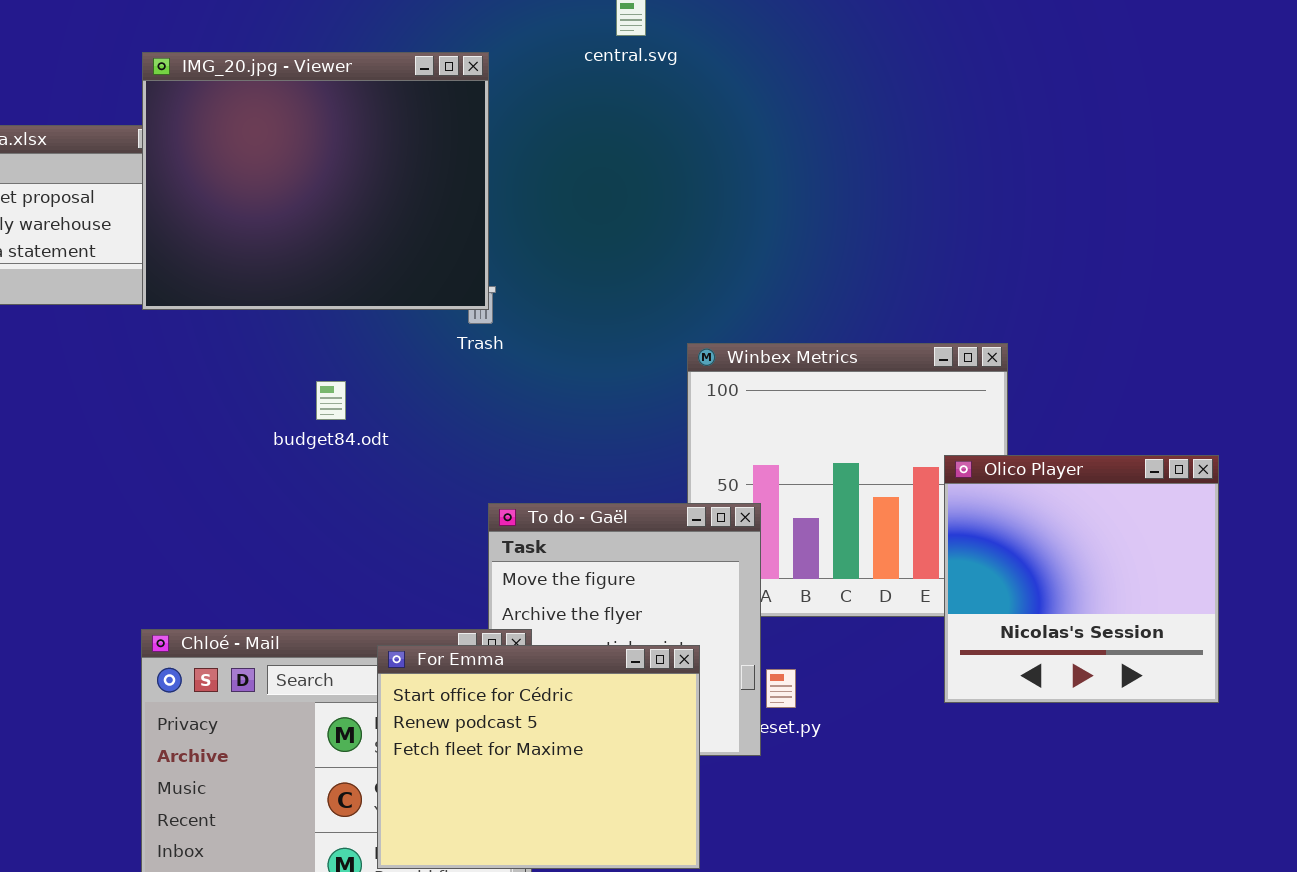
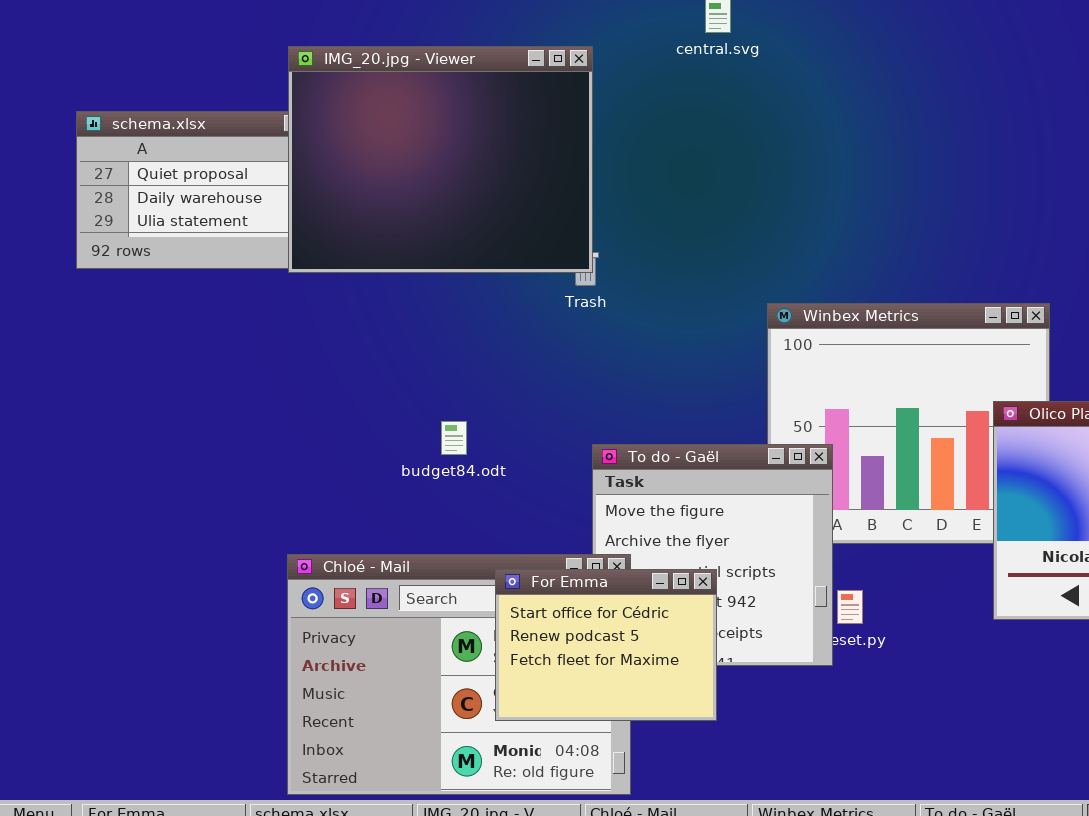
budget84.odt: [316,381,346,420] -> [441,421,467,455], moved
For Emma: [377,645,700,869] -> [495,569,717,721], resized

